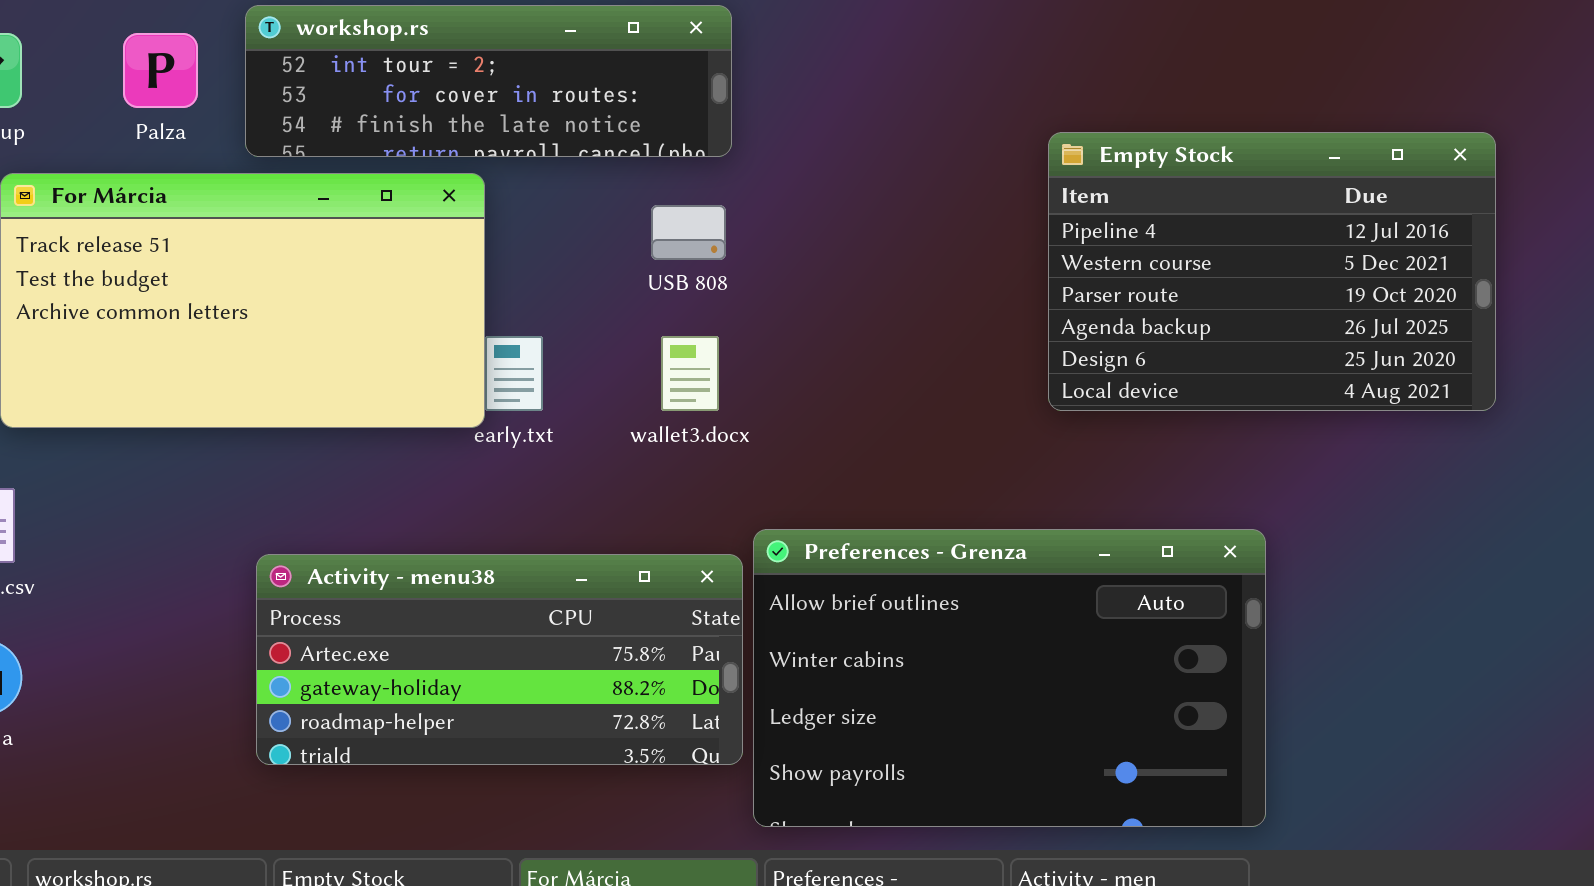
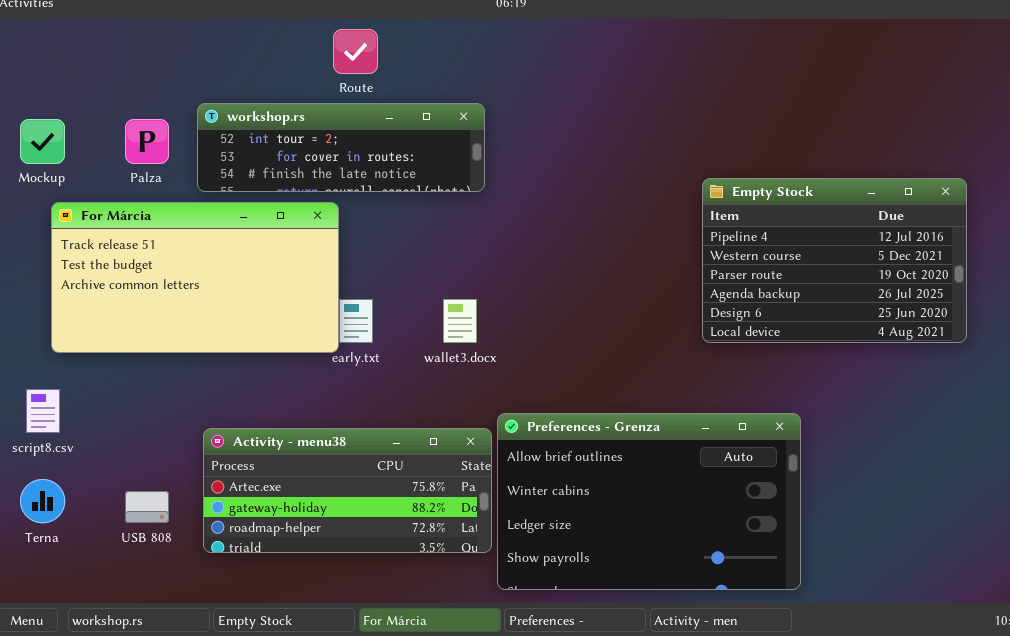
Empty Stock: [1048,132,1496,411] -> [702,178,967,343], moved
USB 808: [651,205,726,260] -> [125,491,169,523], moved

